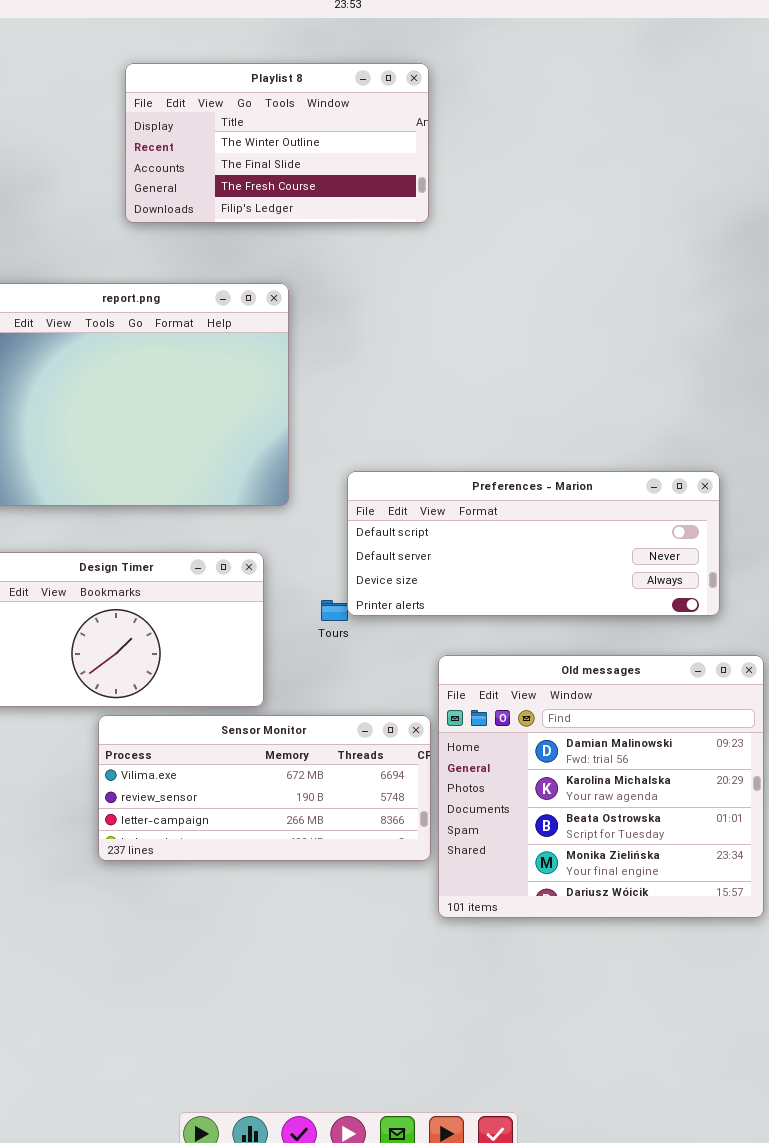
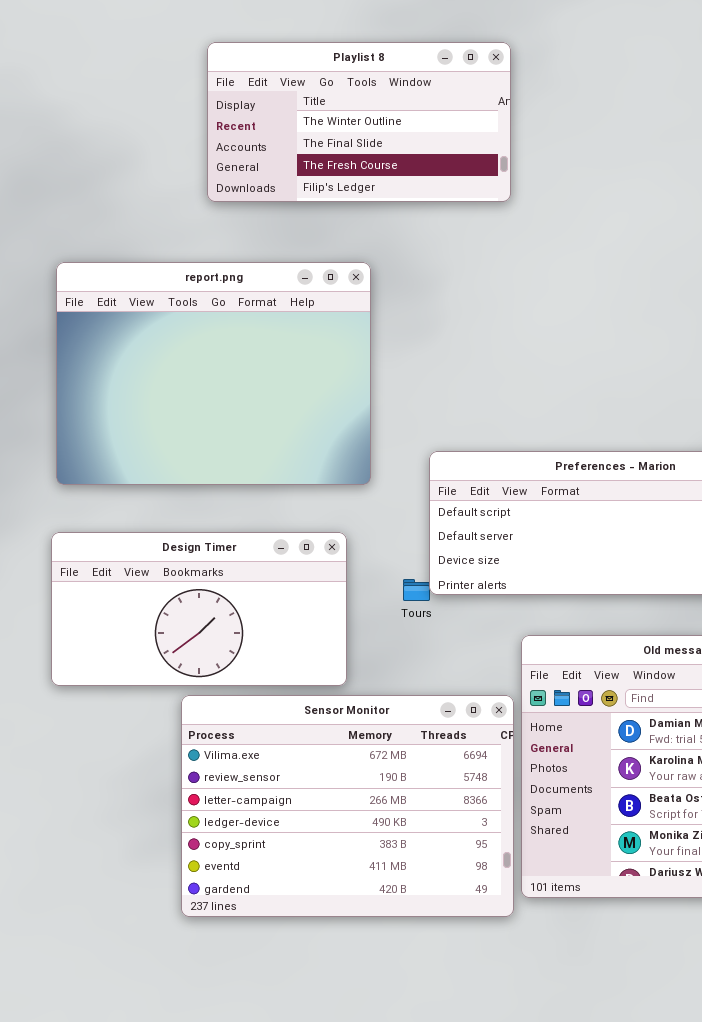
Sensor Monitor: [98,715,431,861] -> [181,695,514,917], resized

